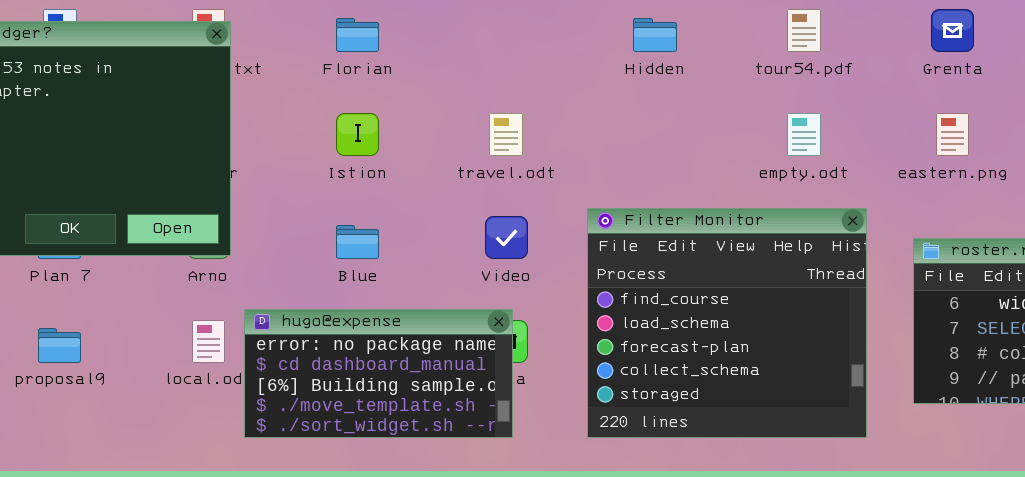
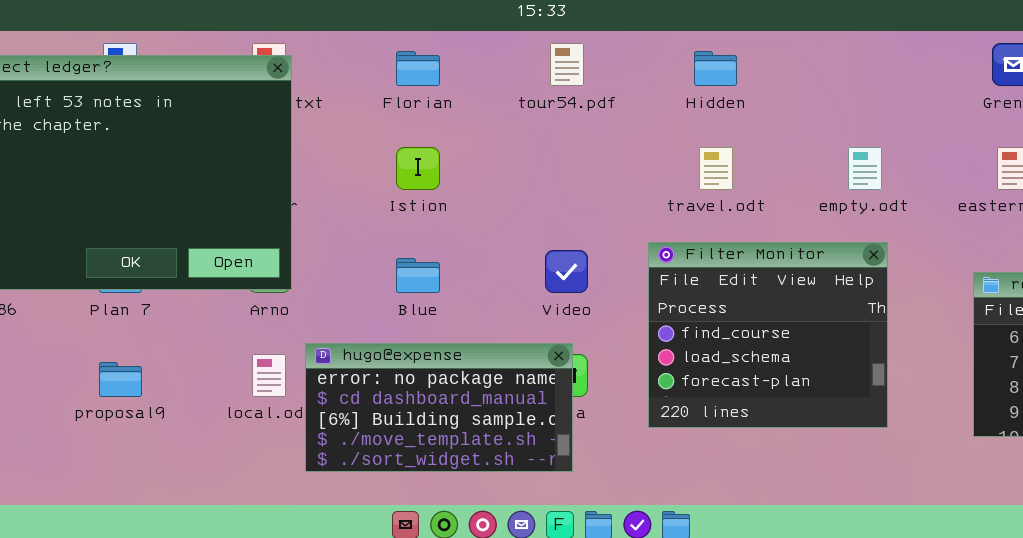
tour54.pdf: [787,9,821,52] -> [550,43,584,86], moved
travel.odt: [489,113,523,156] -> [699,147,733,190], moved
Filter Monitor: [587,208,867,438] -> [648,242,888,428], resized

